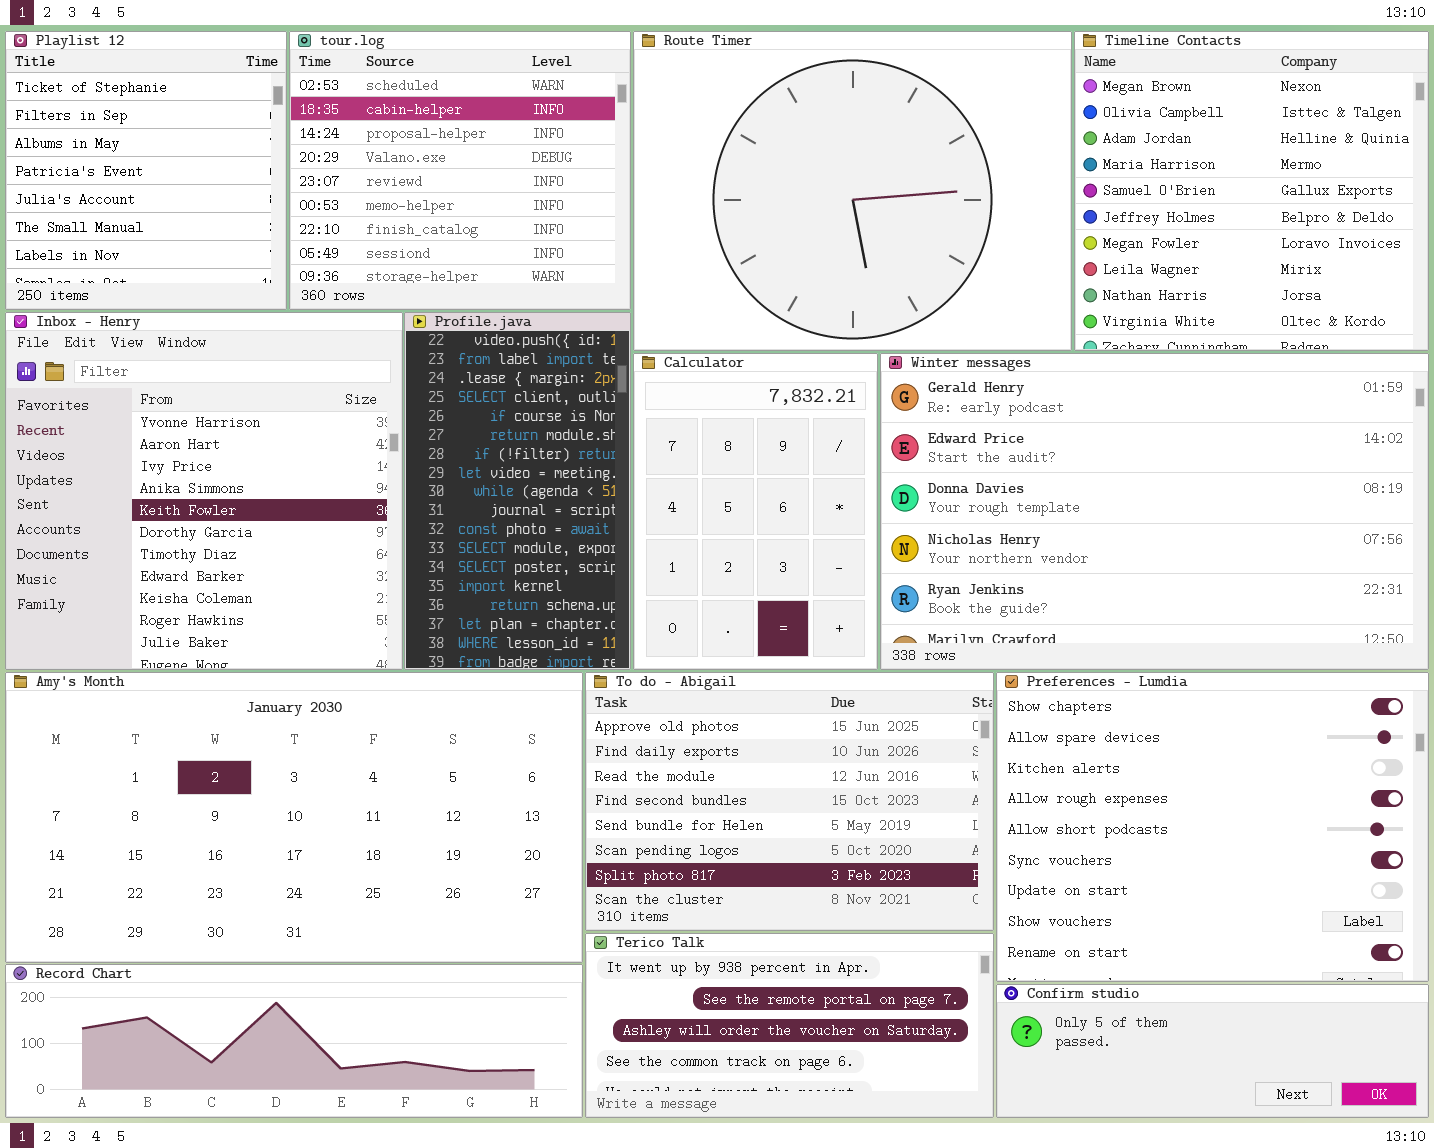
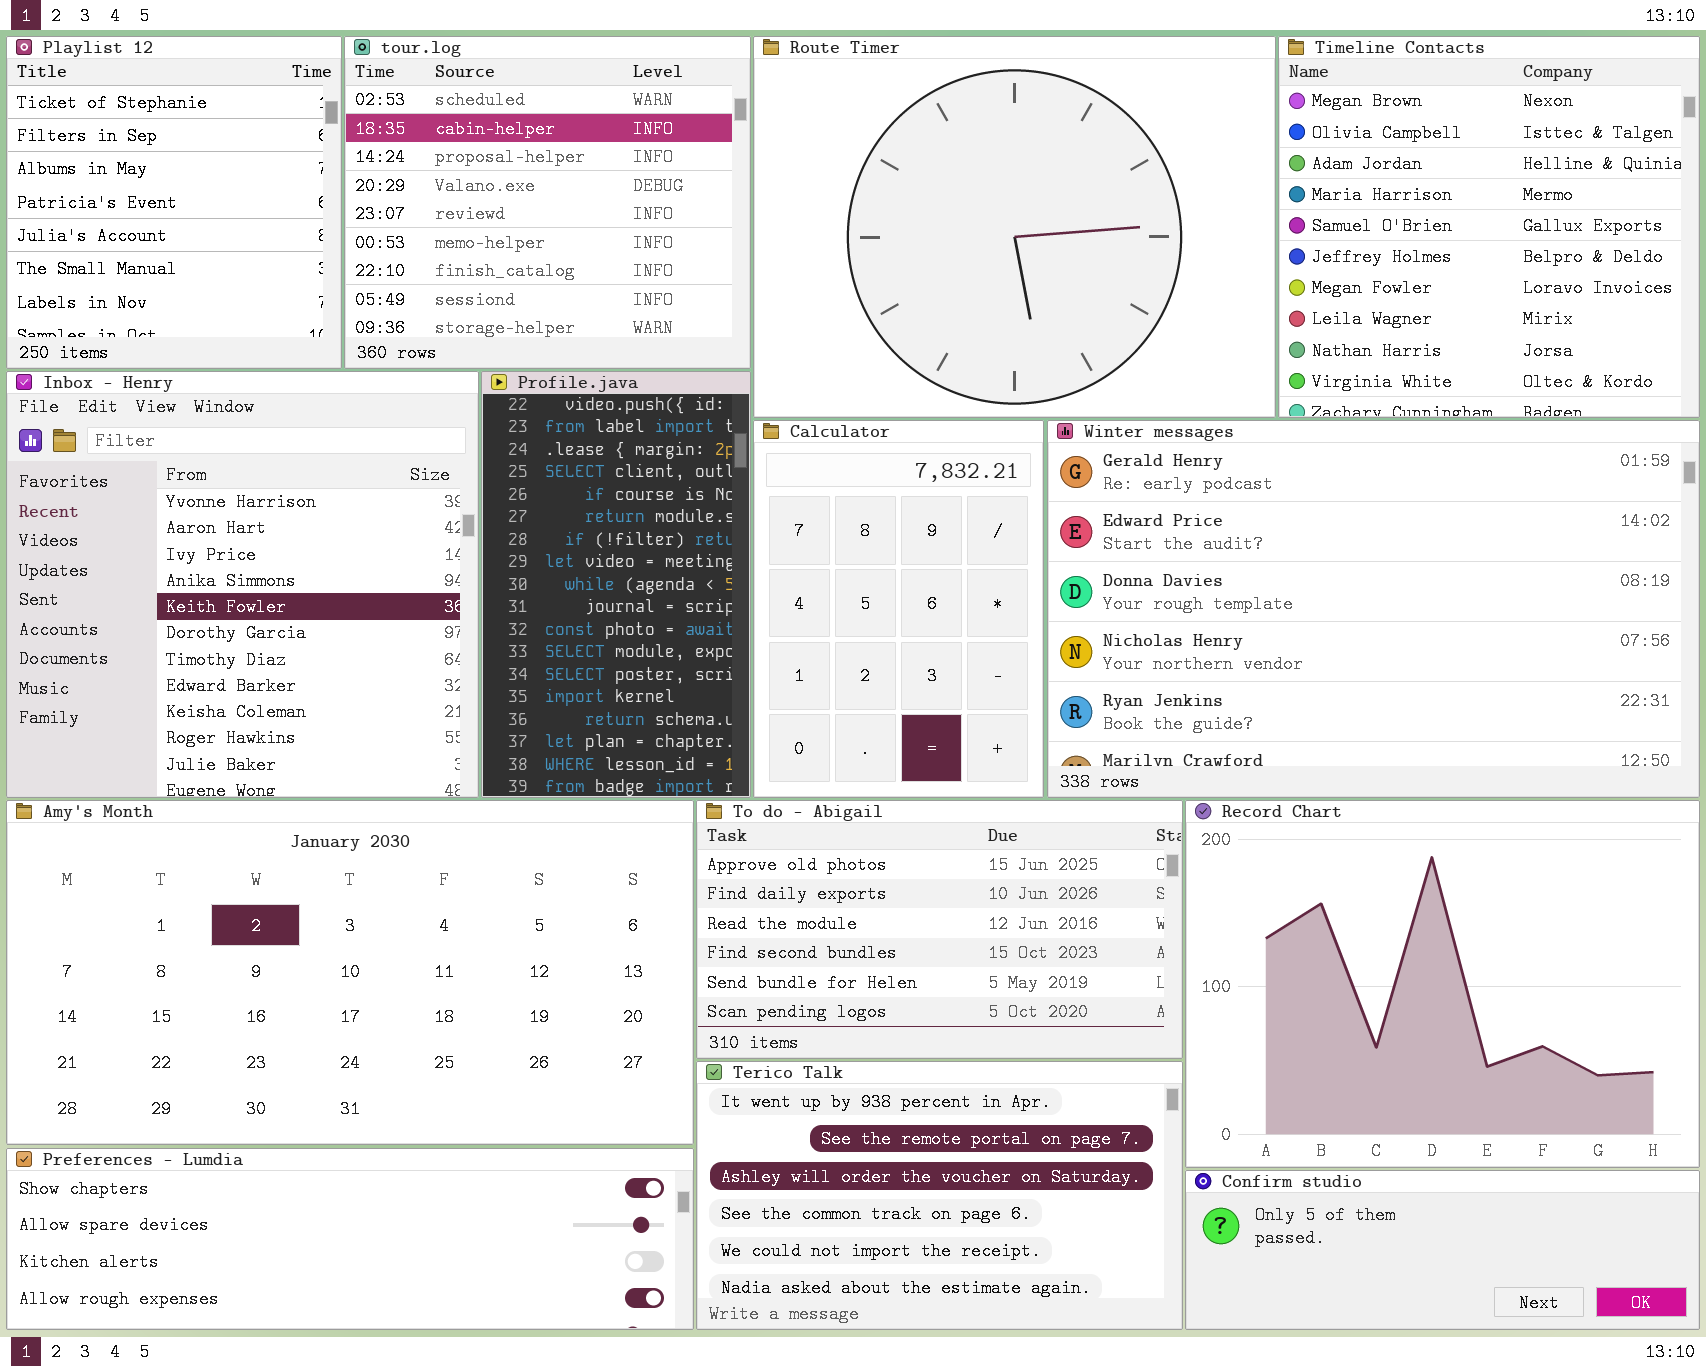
To do - Abigail: [585,672,994,931] -> [696,800,1183,1059], resized
Preferences - Lumdia: [996,672,1429,982] -> [6,1148,694,1330], moved, resized
Terico Talk: [585,933,994,1118] -> [696,1061,1183,1330], resized
Record Chart: [5,964,583,1118] -> [1185,800,1700,1168], moved, resized

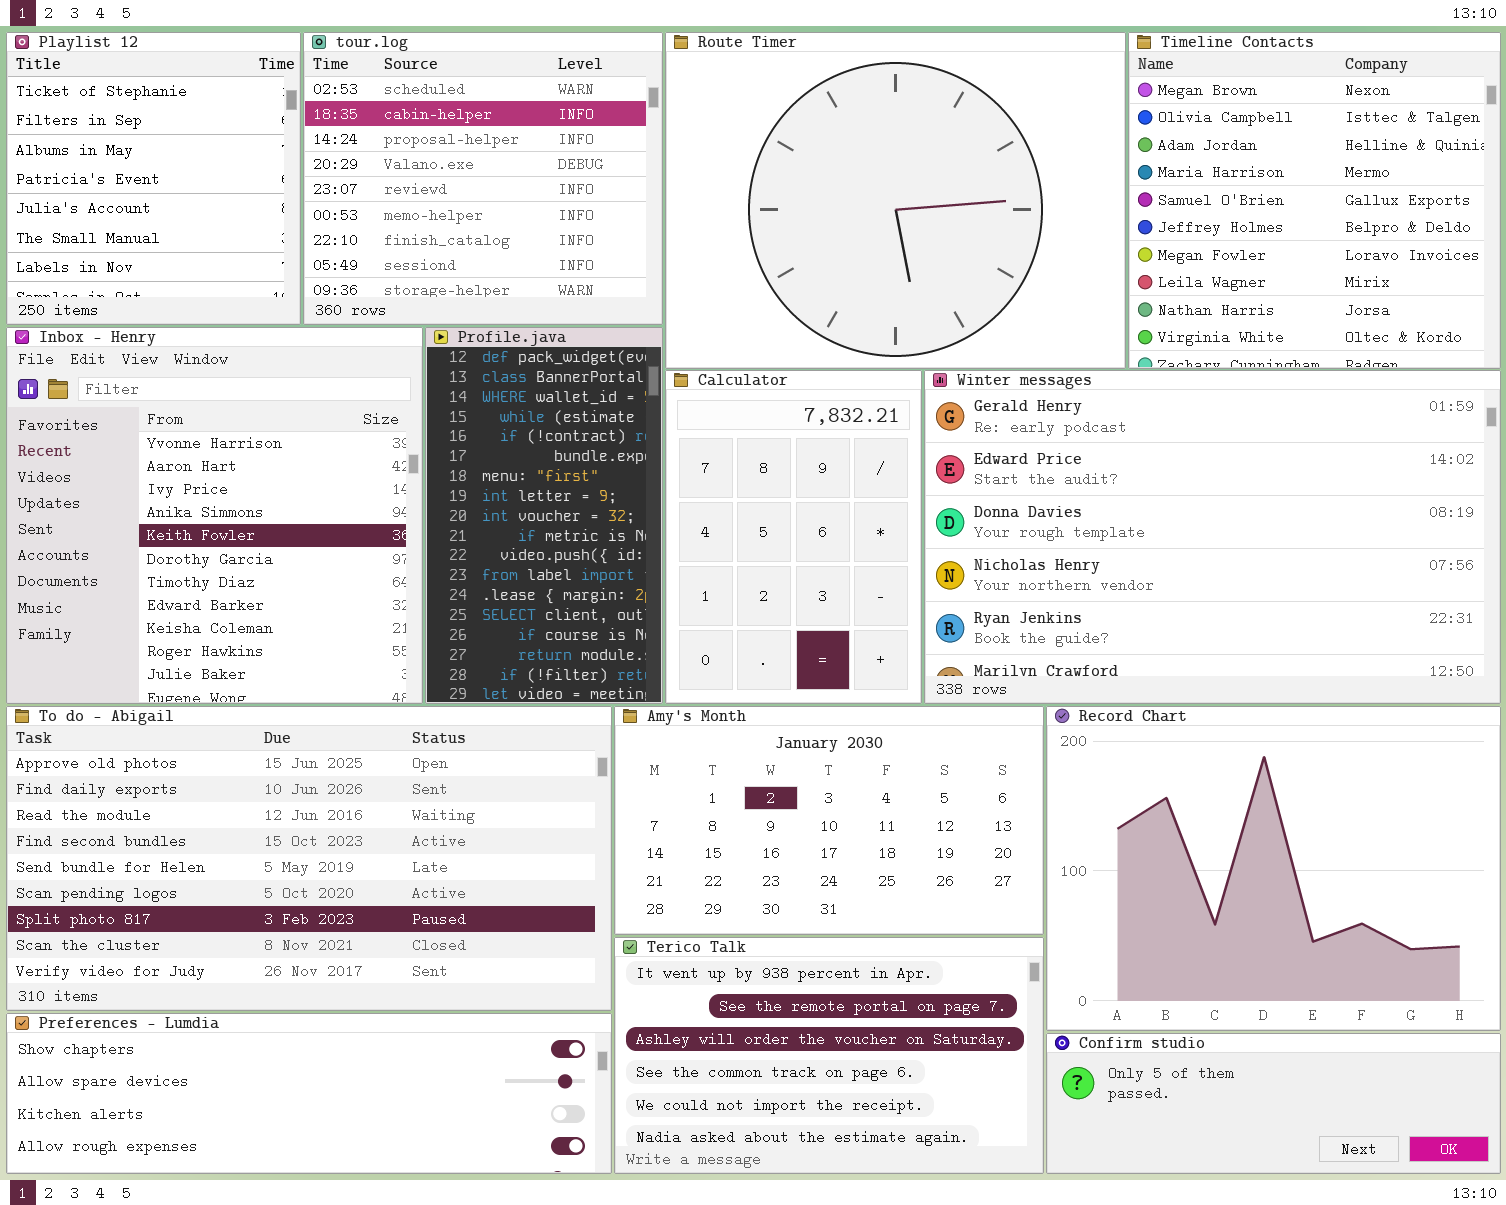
Profile.java: [481,371,751,798] -> [425,327,663,704], scrolled up 10 rows
Amy's Month: [6,800,694,1145] -> [614,706,1044,935], moved, resized
To do - Abigail: [696,800,1183,1059] -> [6,706,612,1011], moved, resized

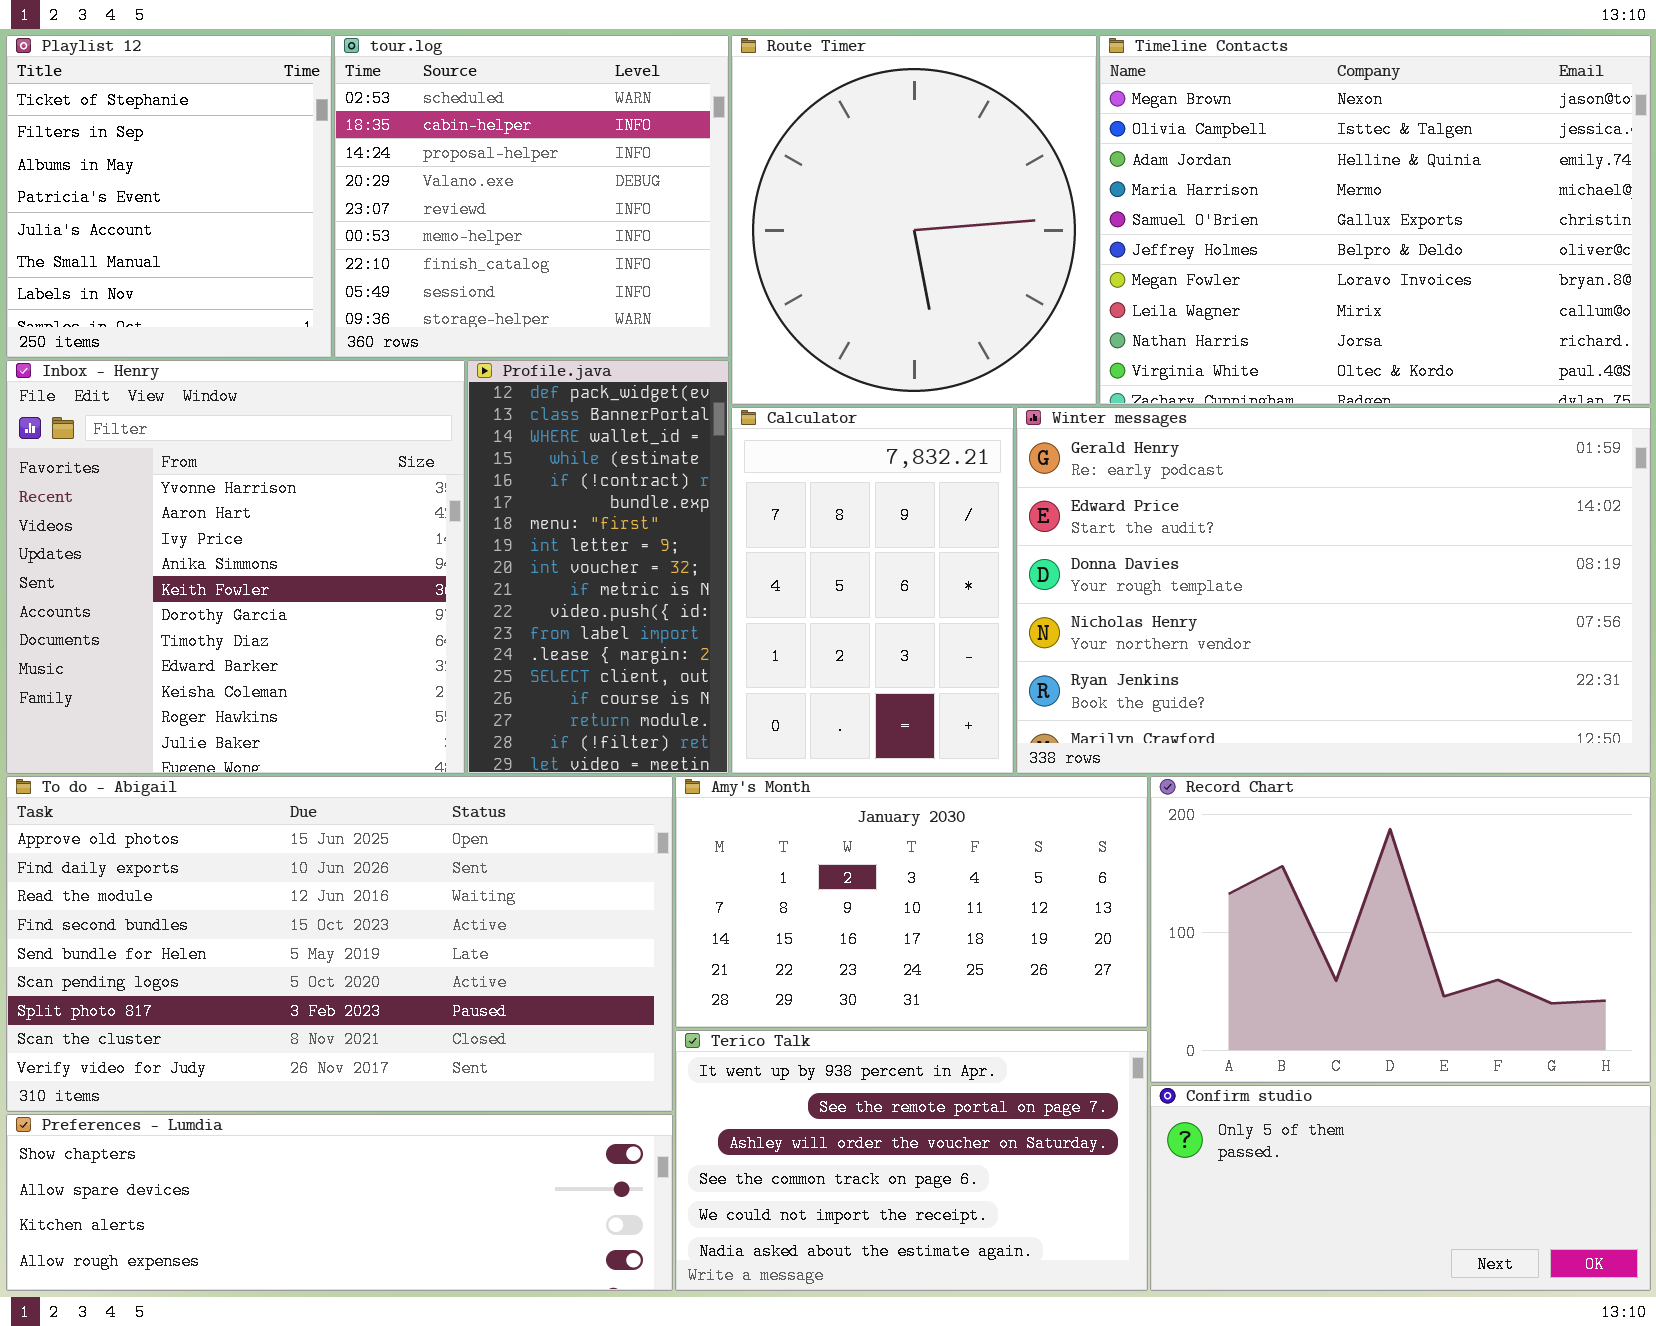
Route Timer: [665,32,1126,369] -> [731,35,1097,405], resized
Timeline Contacts: [1128,32,1501,369] -> [1099,35,1651,405], resized
Record Chart: [1046,706,1501,1031] -> [1150,776,1651,1083], resized
Confirm studio: [1046,1033,1501,1174] -> [1150,1085,1651,1291], resized

